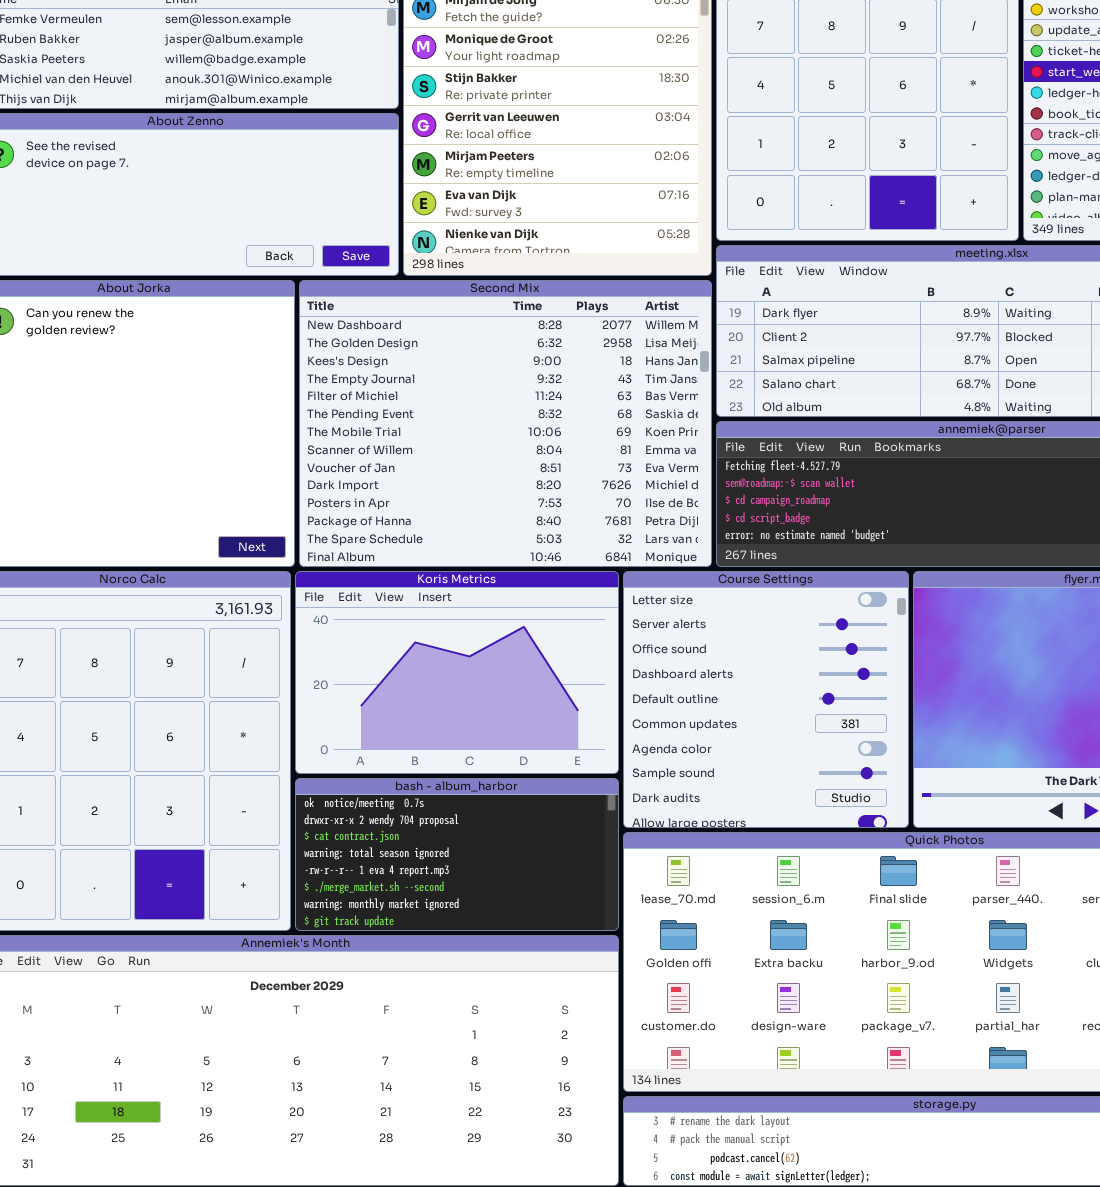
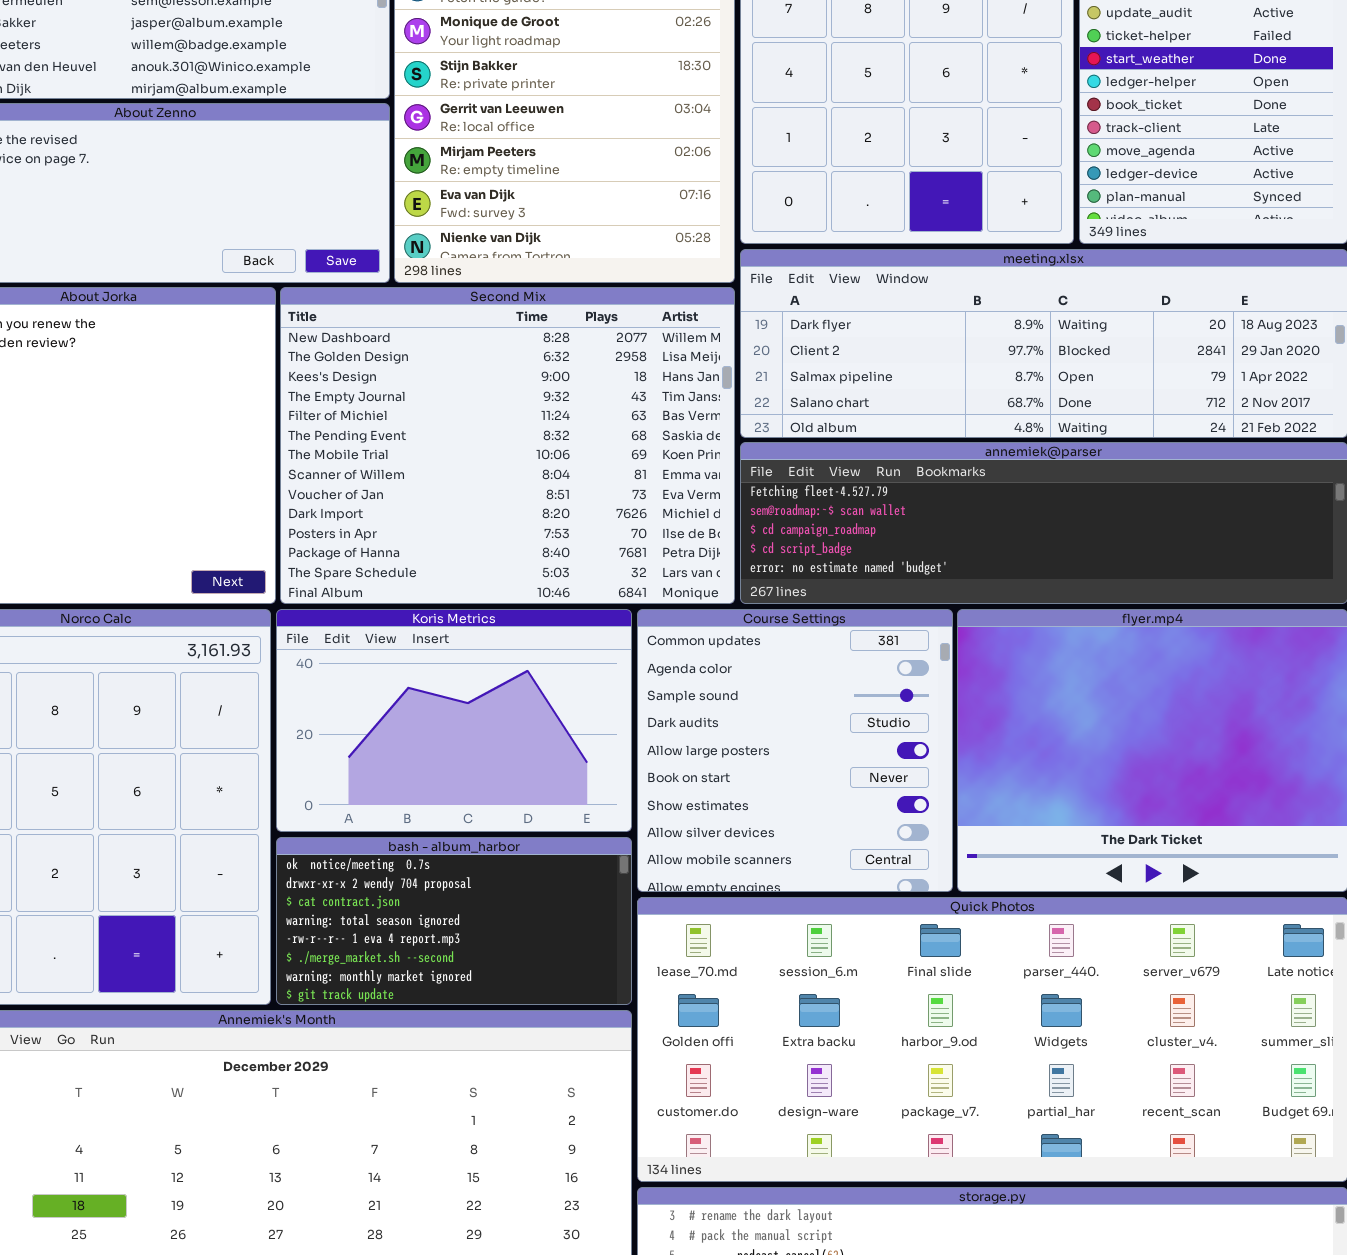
Course Settings: [623,571,909,828] -> [637,609,953,892], scrolled down 5 rows

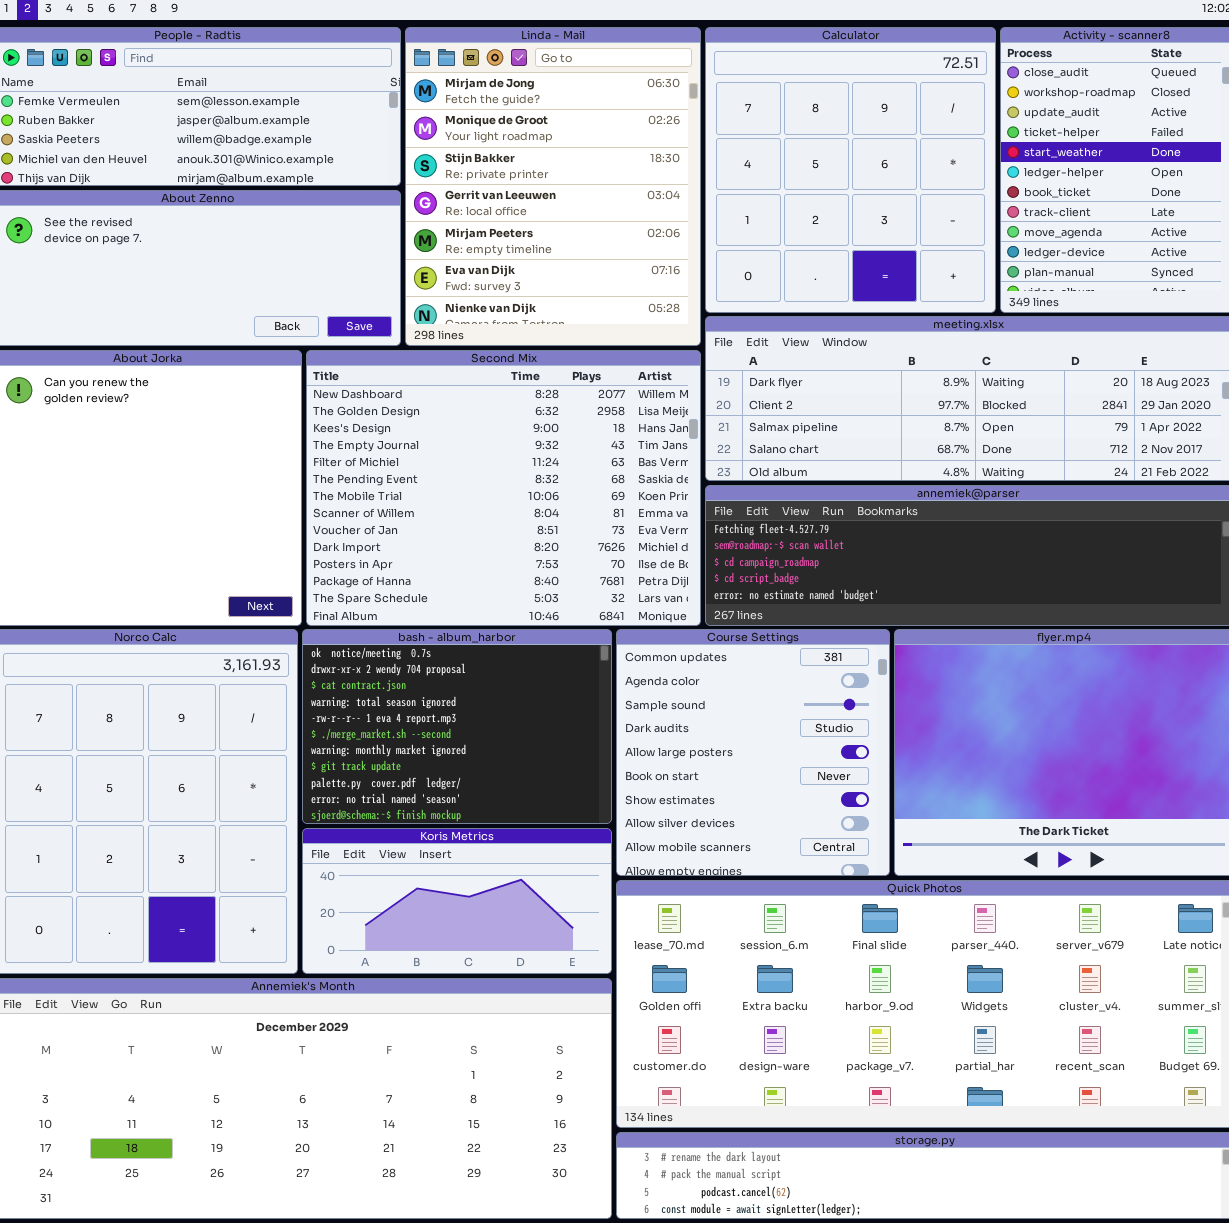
Koris Metrics: [276,609,632,832] -> [302,828,612,974], moved, resized
bash - album_harbor: [276,837,632,1005] -> [302,629,612,824], moved, resized

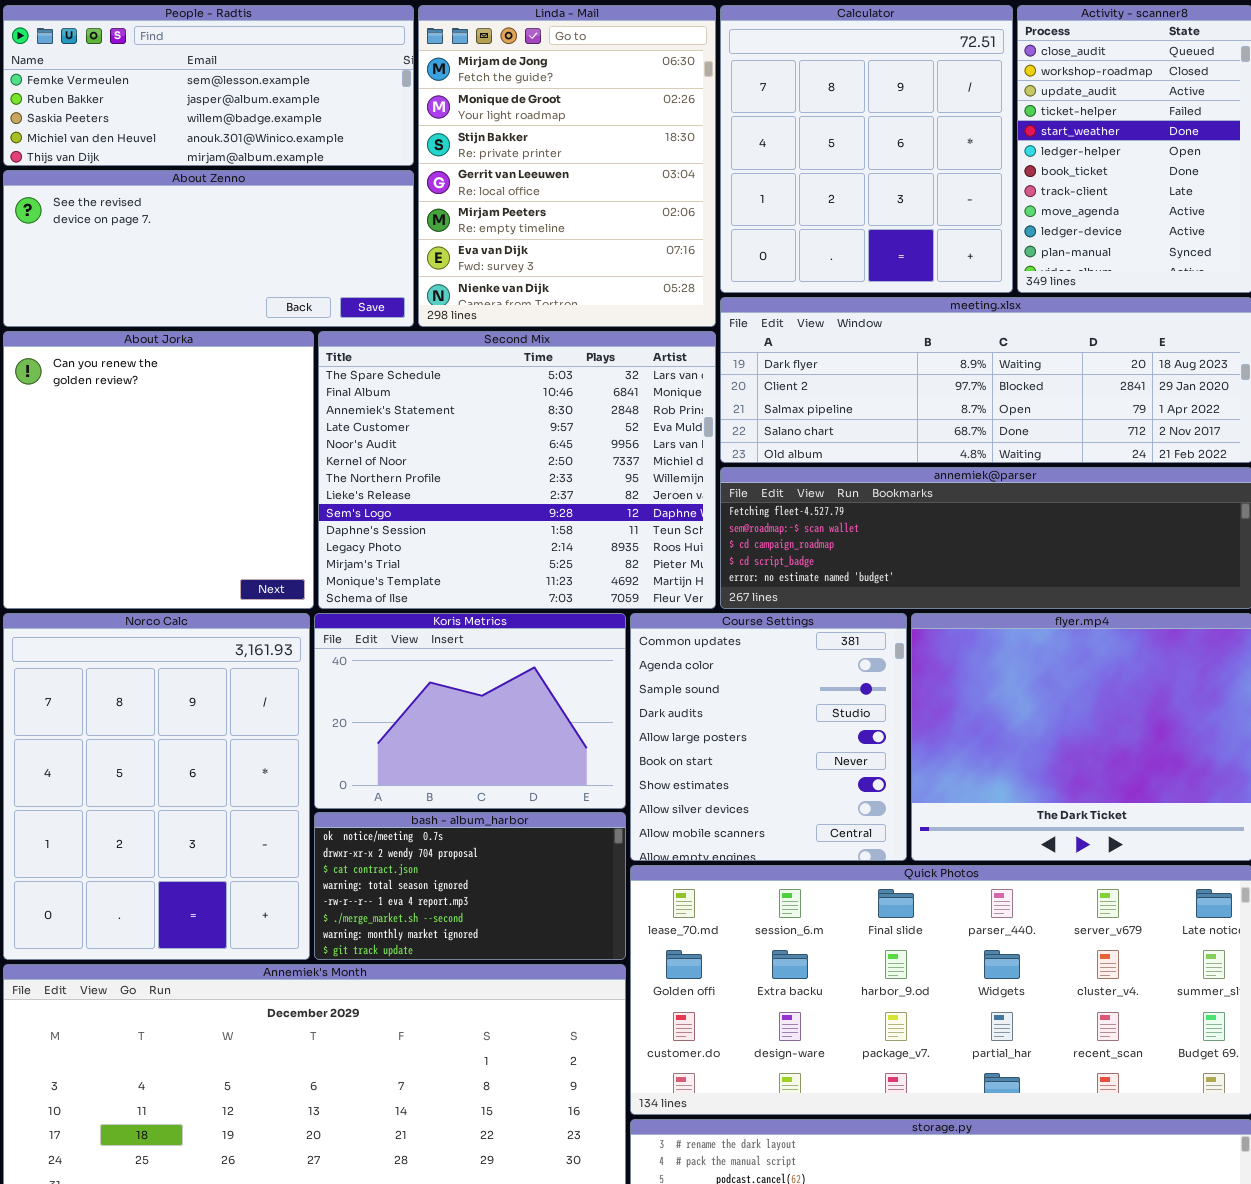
Second Mix: [306,350,701,626] -> [318,331,716,609], scrolled down 12 rows
bash - album_harbor: [302,629,612,824] -> [314,812,626,960], moved, resized
Koris Metrics: [302,828,612,974] -> [314,613,626,809], moved, resized

